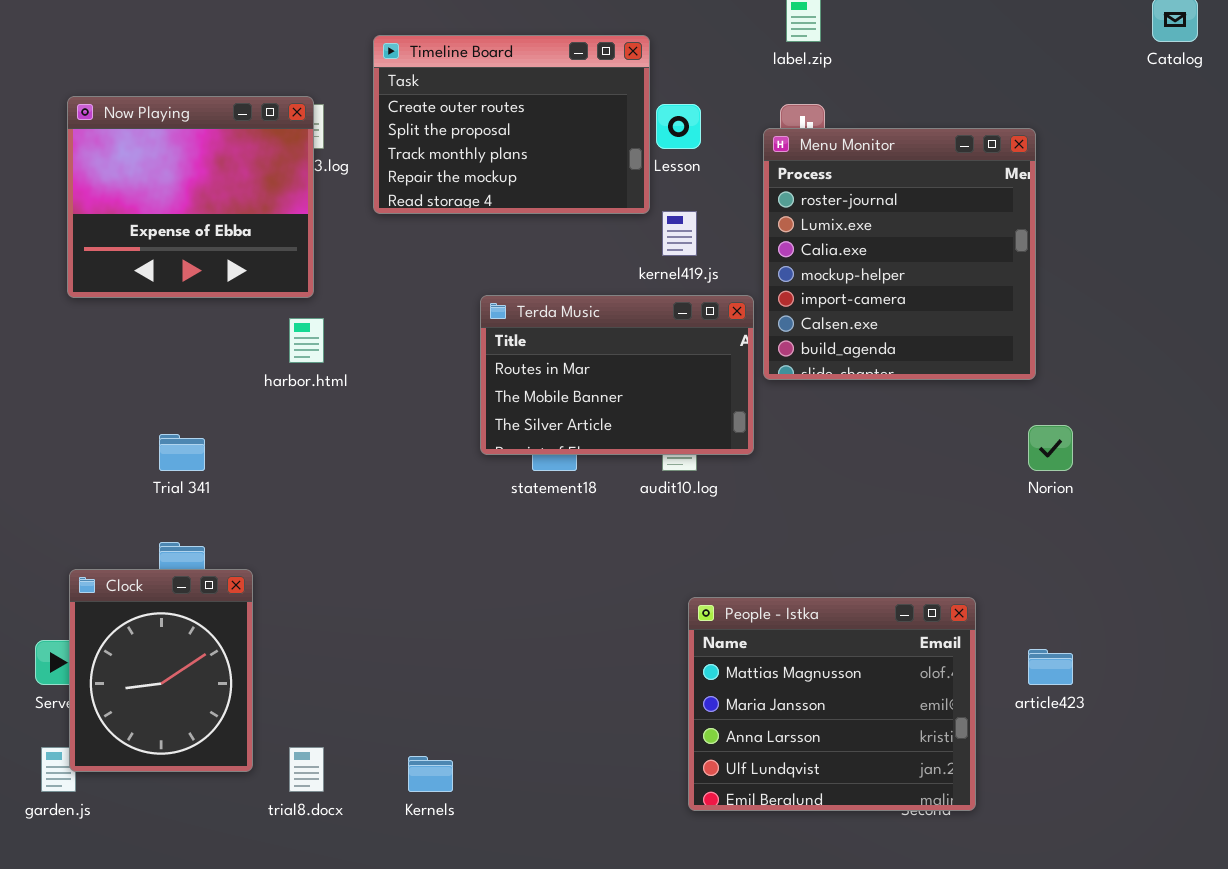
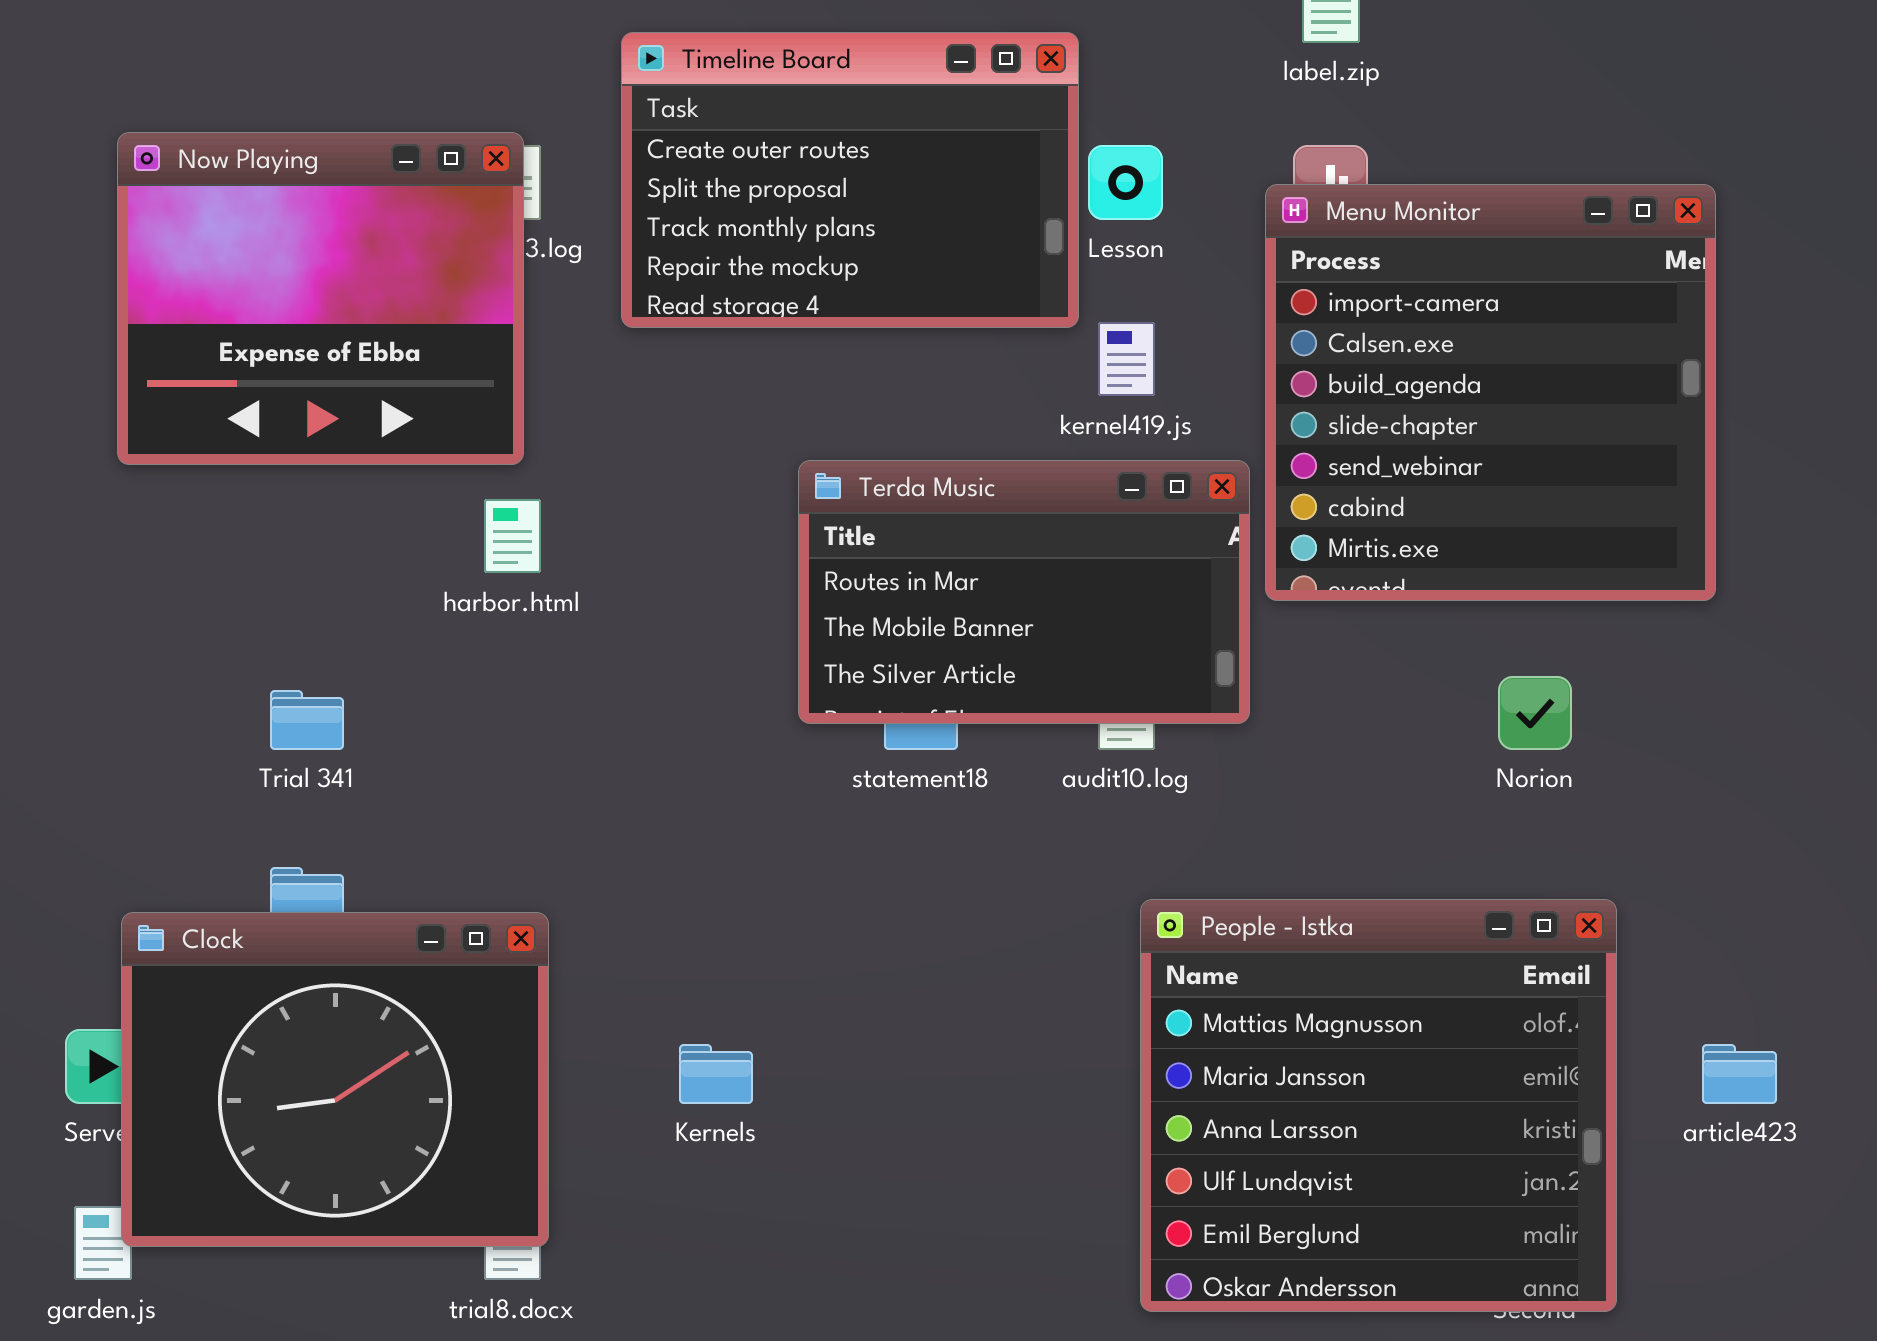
Menu Monitor: [763,128,1036,380] -> [1265,184,1716,601], scrolled down 4 rows
Norion: [1028,425,1073,471] -> [1498,676,1572,750], moved
Clock: [69,569,253,772] -> [121,912,549,1247], resized
People - Istka: [688,597,976,811] -> [1140,899,1617,1312], resized
Kernels: [408,756,453,792] -> [679,1044,753,1104], moved

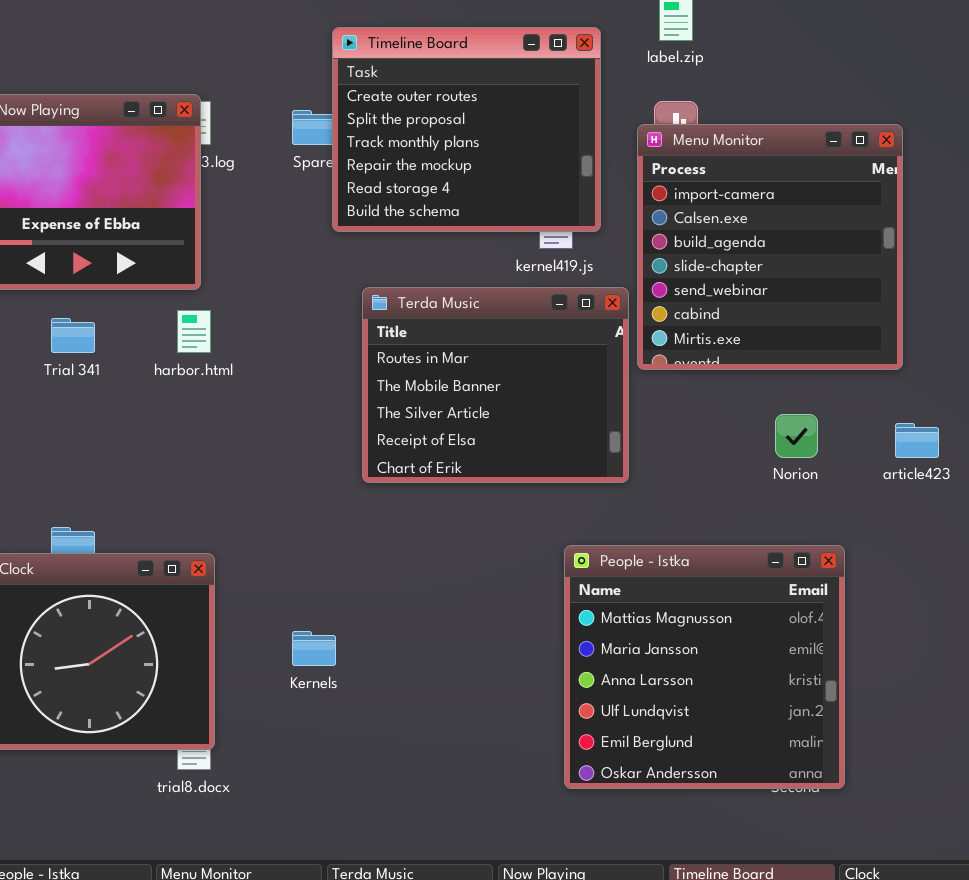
Timeline Board: [621,32,1079,328] -> [332,27,601,232], moved, resized
Terda Music: [798,460,1250,724] -> [362,287,629,483], resized
Trial 341: [270,690,344,750] -> [51,318,95,353], moved
article423: [1702,1044,1777,1104] -> [895,423,939,458], moved

